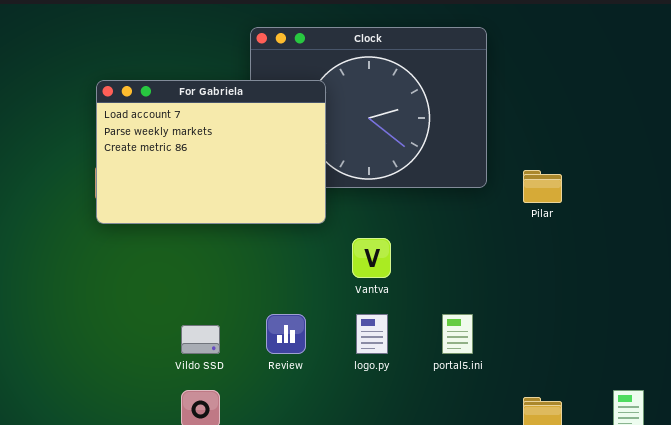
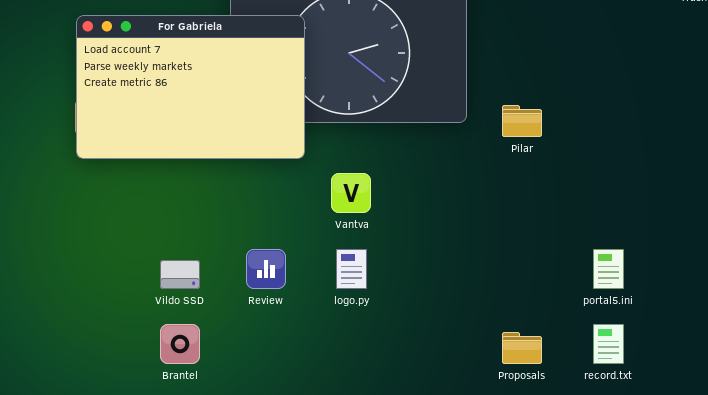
portal5.ini: [442,314,473,354] -> [593,249,624,289], moved

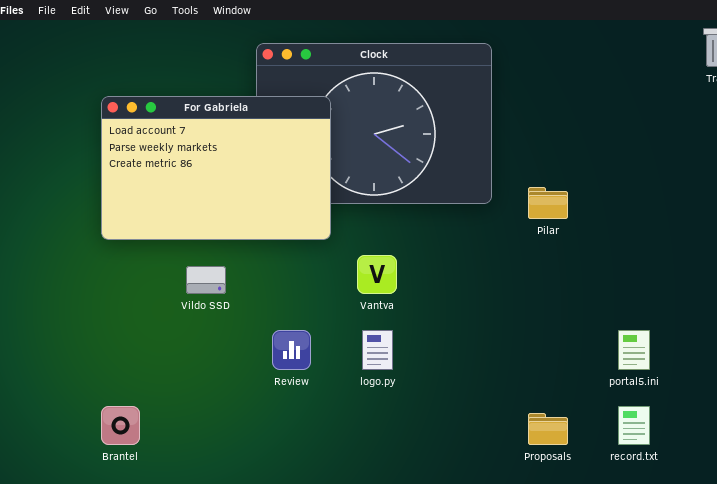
Vildo SSD: [160,260,200,289] -> [186,266,226,294], moved
Brantel: [160,324,200,364] -> [101,406,140,445], moved

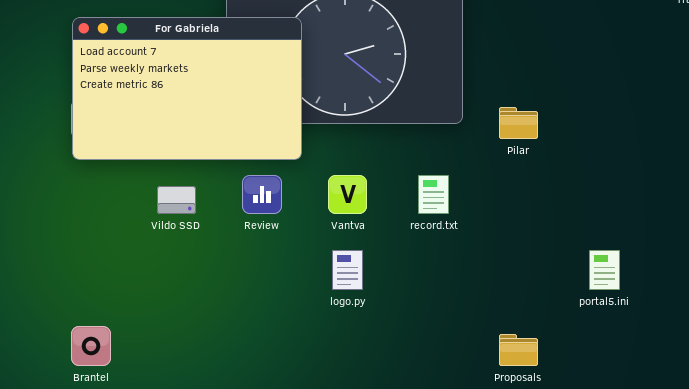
Review: [272,330,311,370] -> [242,175,282,214], moved
record.txt: [618,406,650,445] -> [418,175,449,214], moved

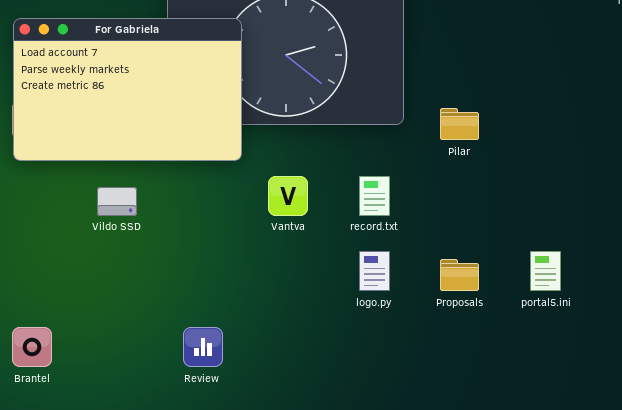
Review: [242,175,282,214] -> [183,327,223,367], moved
logo.py: [332,250,363,290] -> [359,251,390,291], moved
Proposals: [499,334,538,366] -> [440,259,479,291], moved

